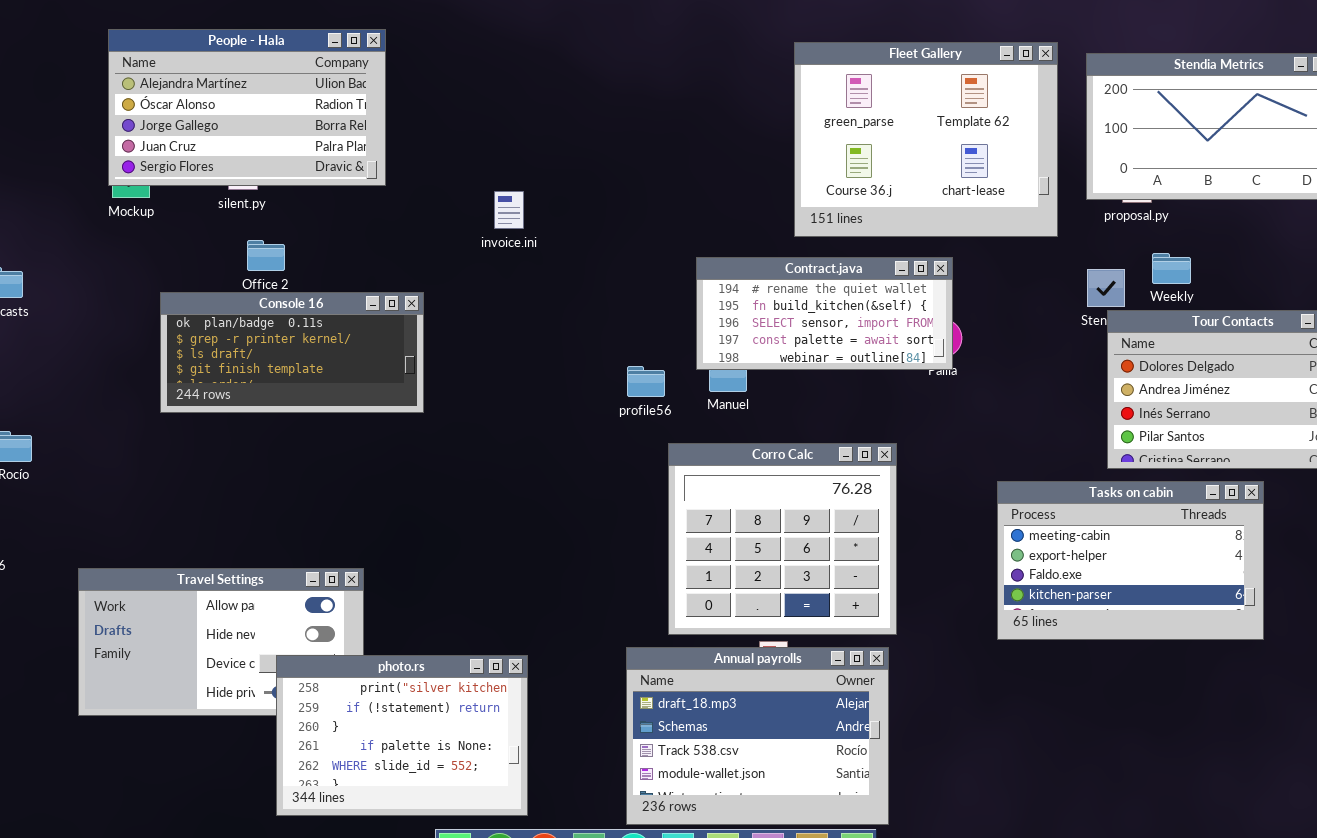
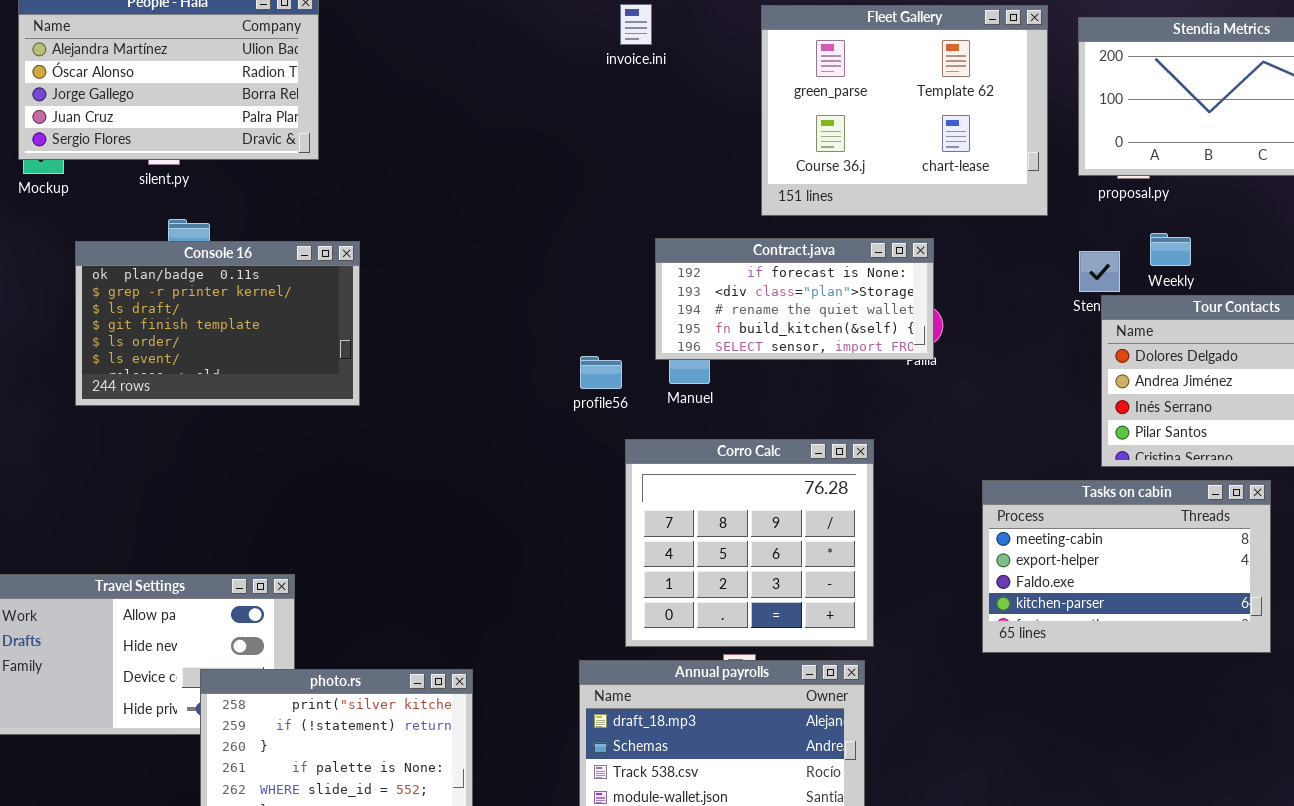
invoice.ini: [494,191,524,229] -> [620,4,652,45], moved
Contract.java: [696,257,953,370] -> [655,238,934,360], scrolled up 2 rows
Console 16: [160,292,424,413] -> [75,241,360,406], resized

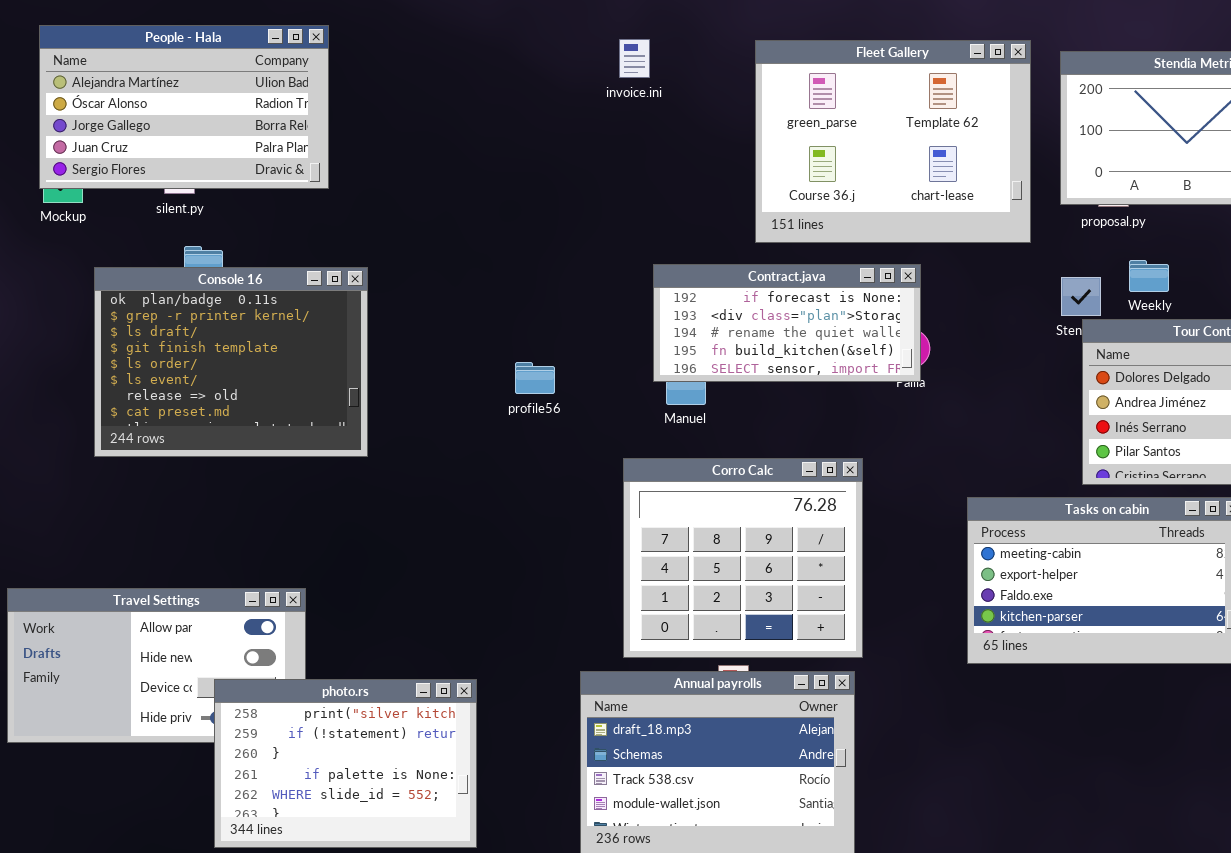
Console 16: [75,241,360,406] -> [94,267,368,457], resized
profile56: [580,356,622,389] -> [515,362,555,394], moved

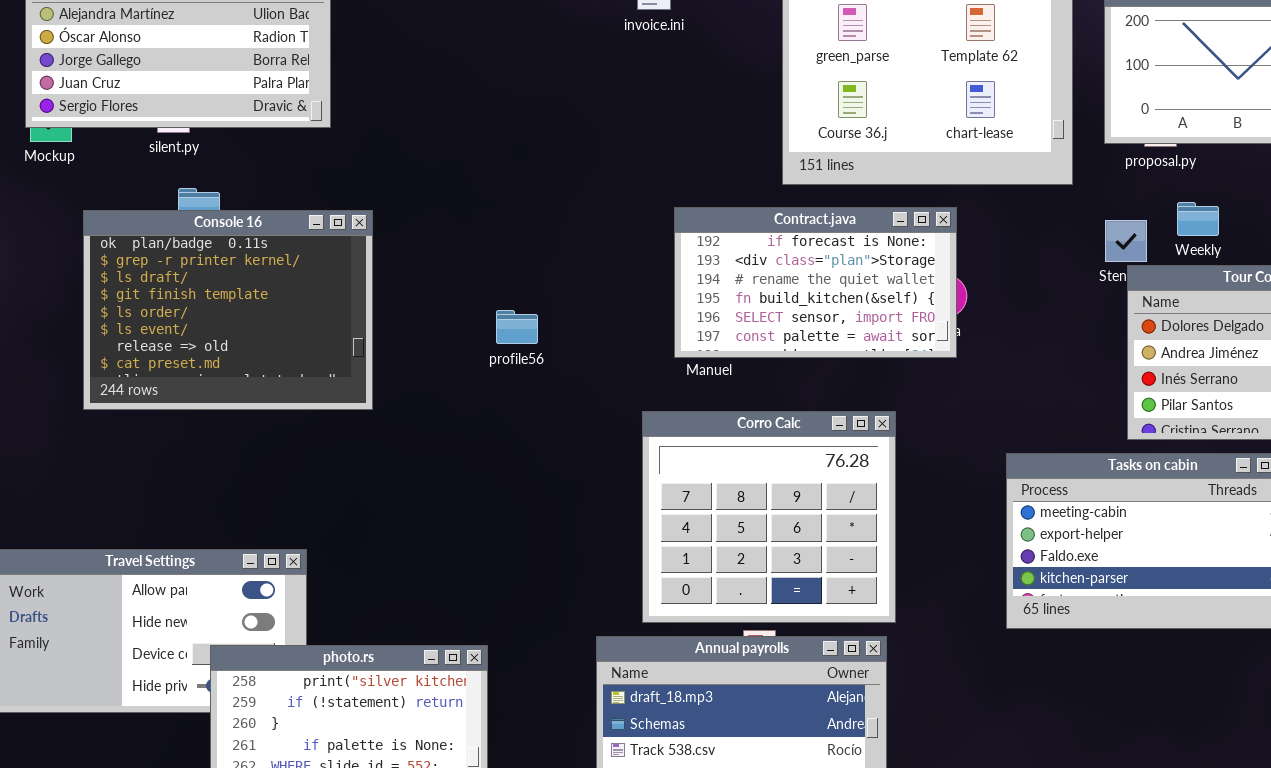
Contract.java: [653,264,921,382] -> [674,207,957,358], resized
profile56: [515,362,555,394] -> [496,310,538,344], moved

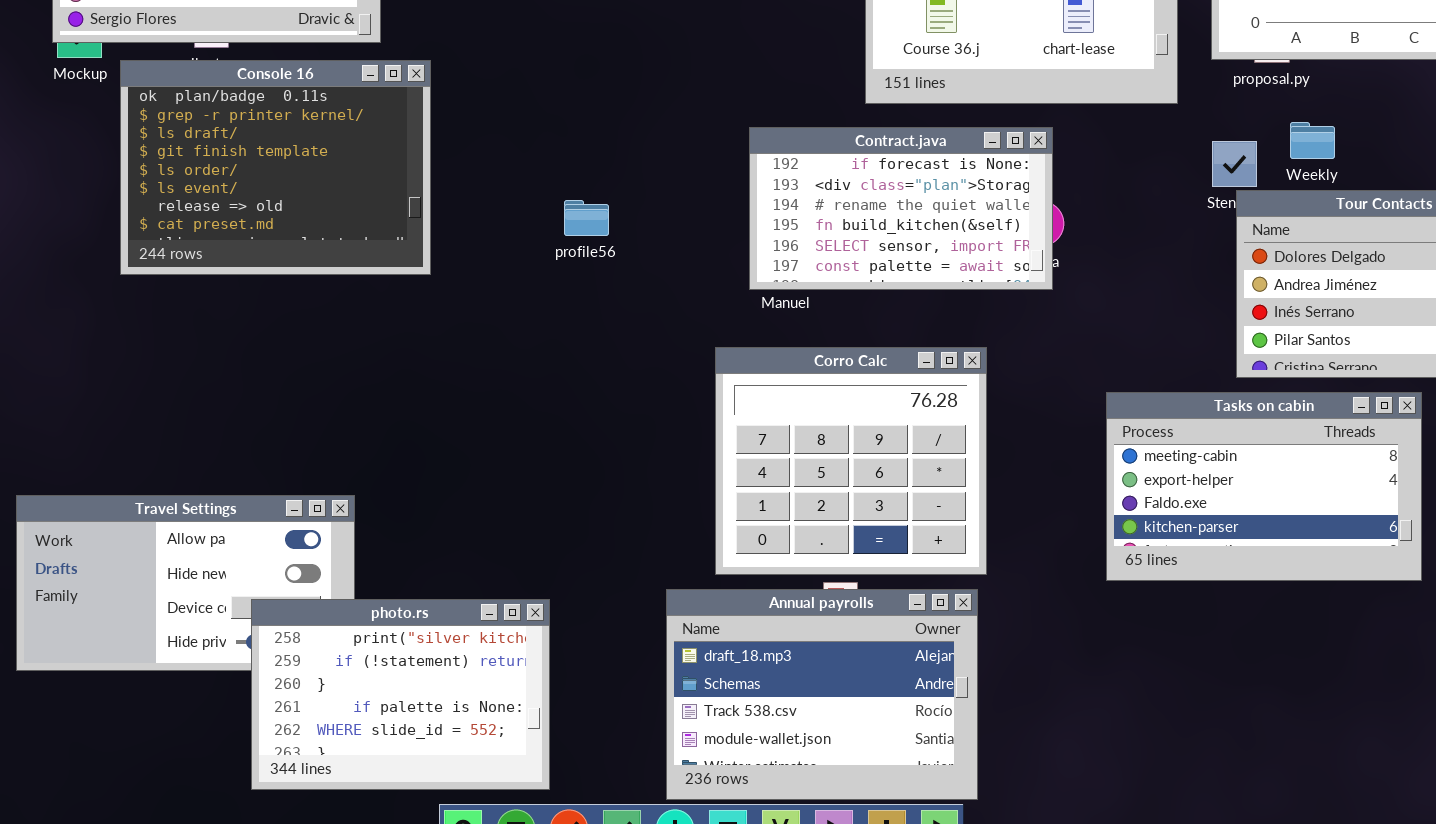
Console 16: [83,210,373,410] -> [120,60,431,275], moved
profile56: [496,310,538,344] -> [564,200,609,236], moved

